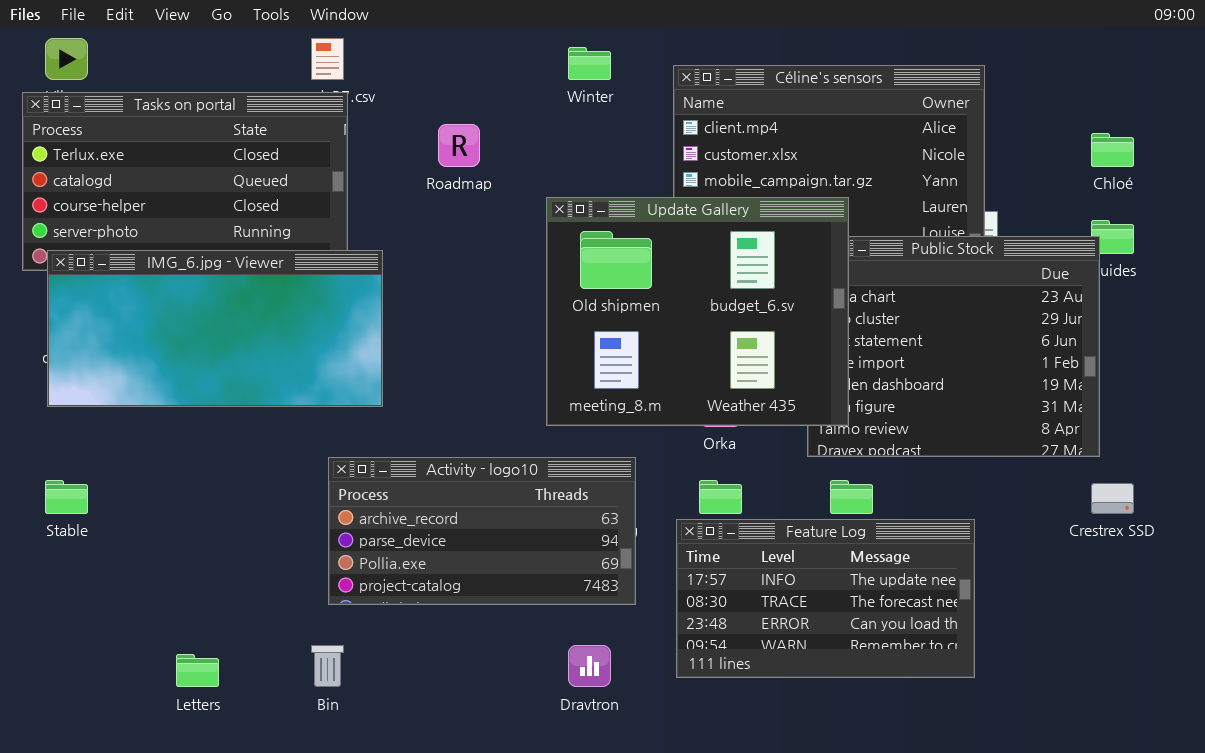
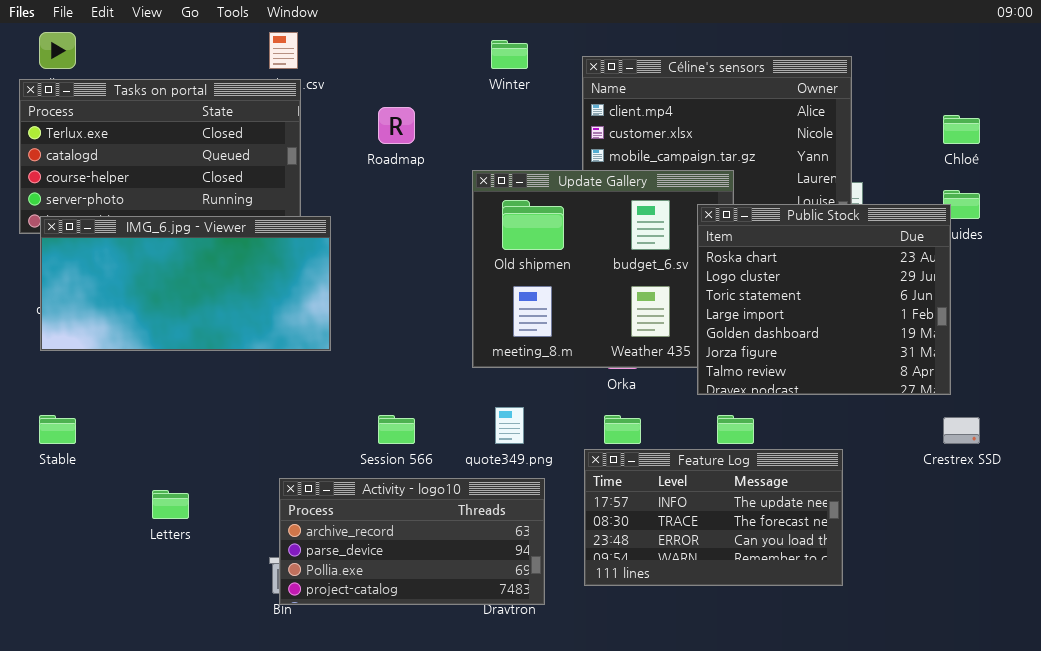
Public Stock: [807,236,1100,457] -> [697,204,951,395], raised
Activity - logo10: [328,457,636,605] -> [279,478,545,605], moved
Letters: [176,654,219,687] -> [152,490,189,519], moved

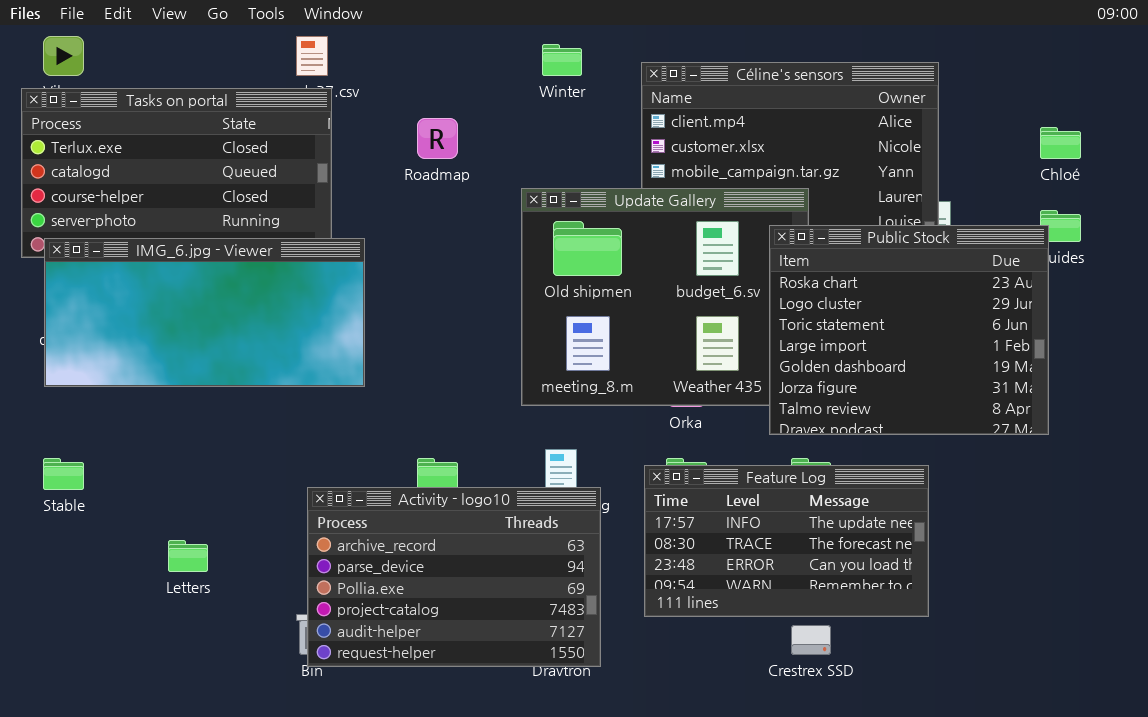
Crestrex SSD: [943,417,980,444] -> [791,625,831,655], moved
Feature Log: [584,449,843,586] -> [644,465,929,617], moved
Activity - logo10: [279,478,545,605] -> [307,487,601,667], resized

